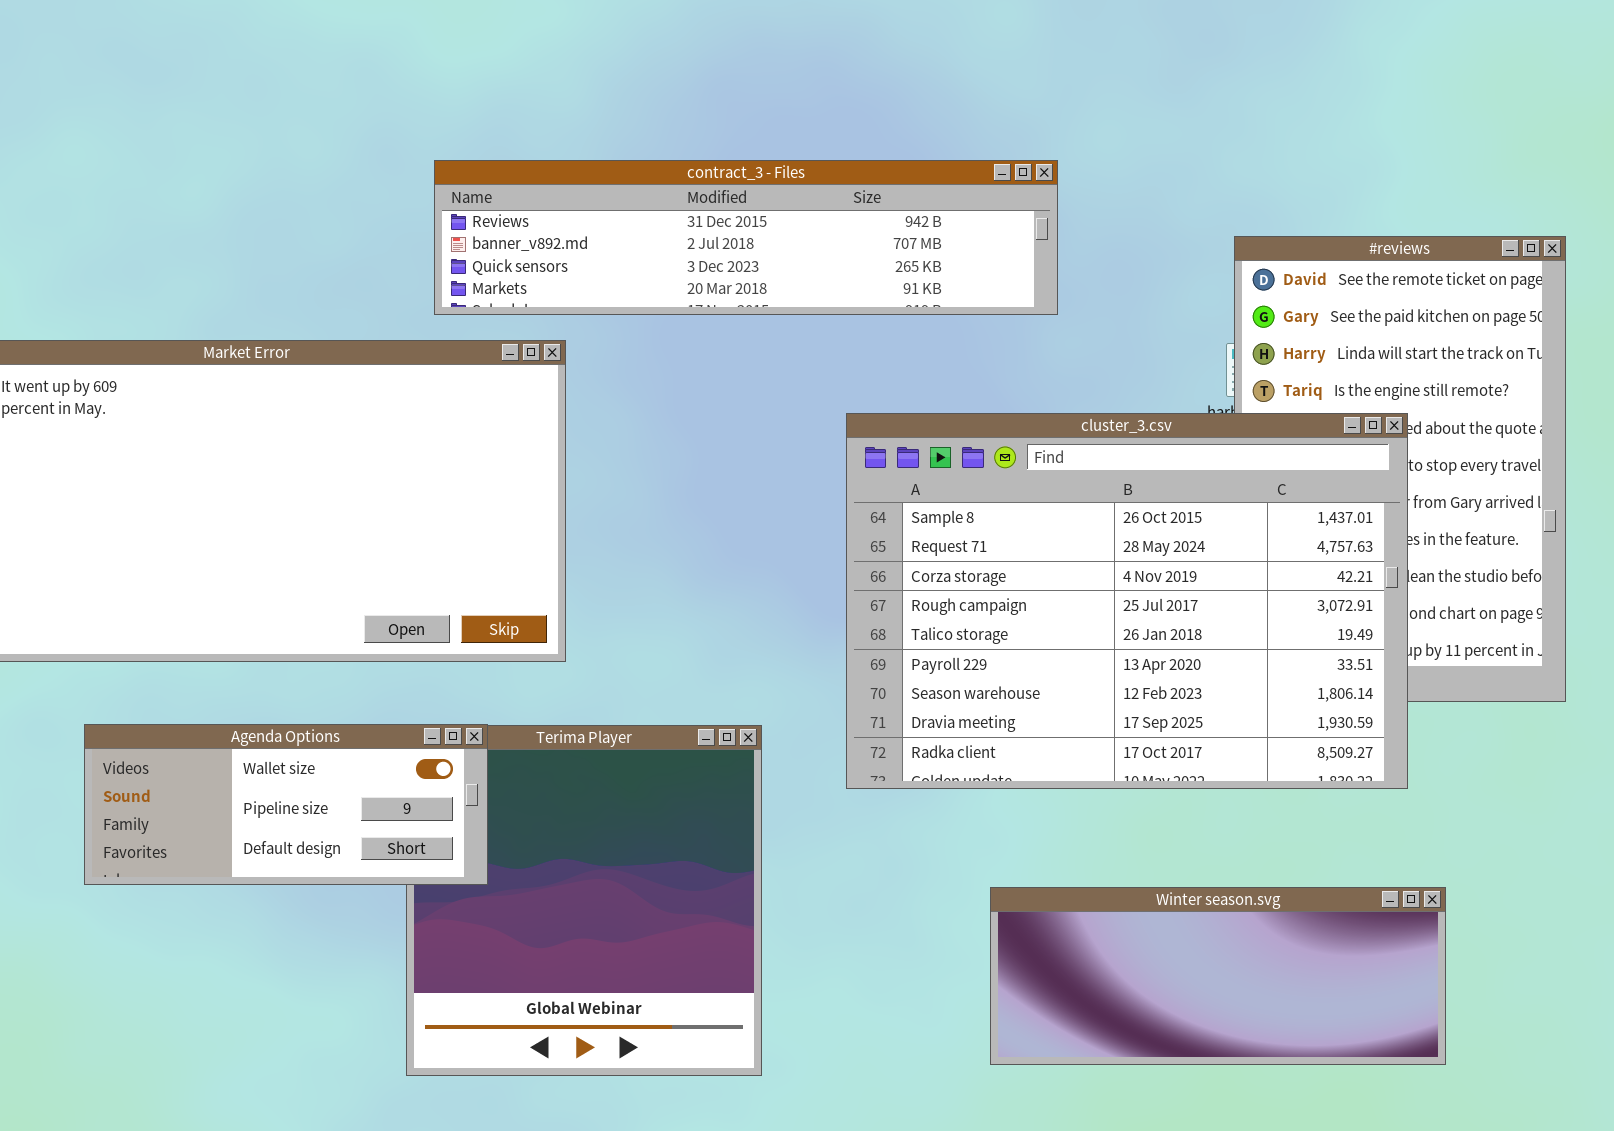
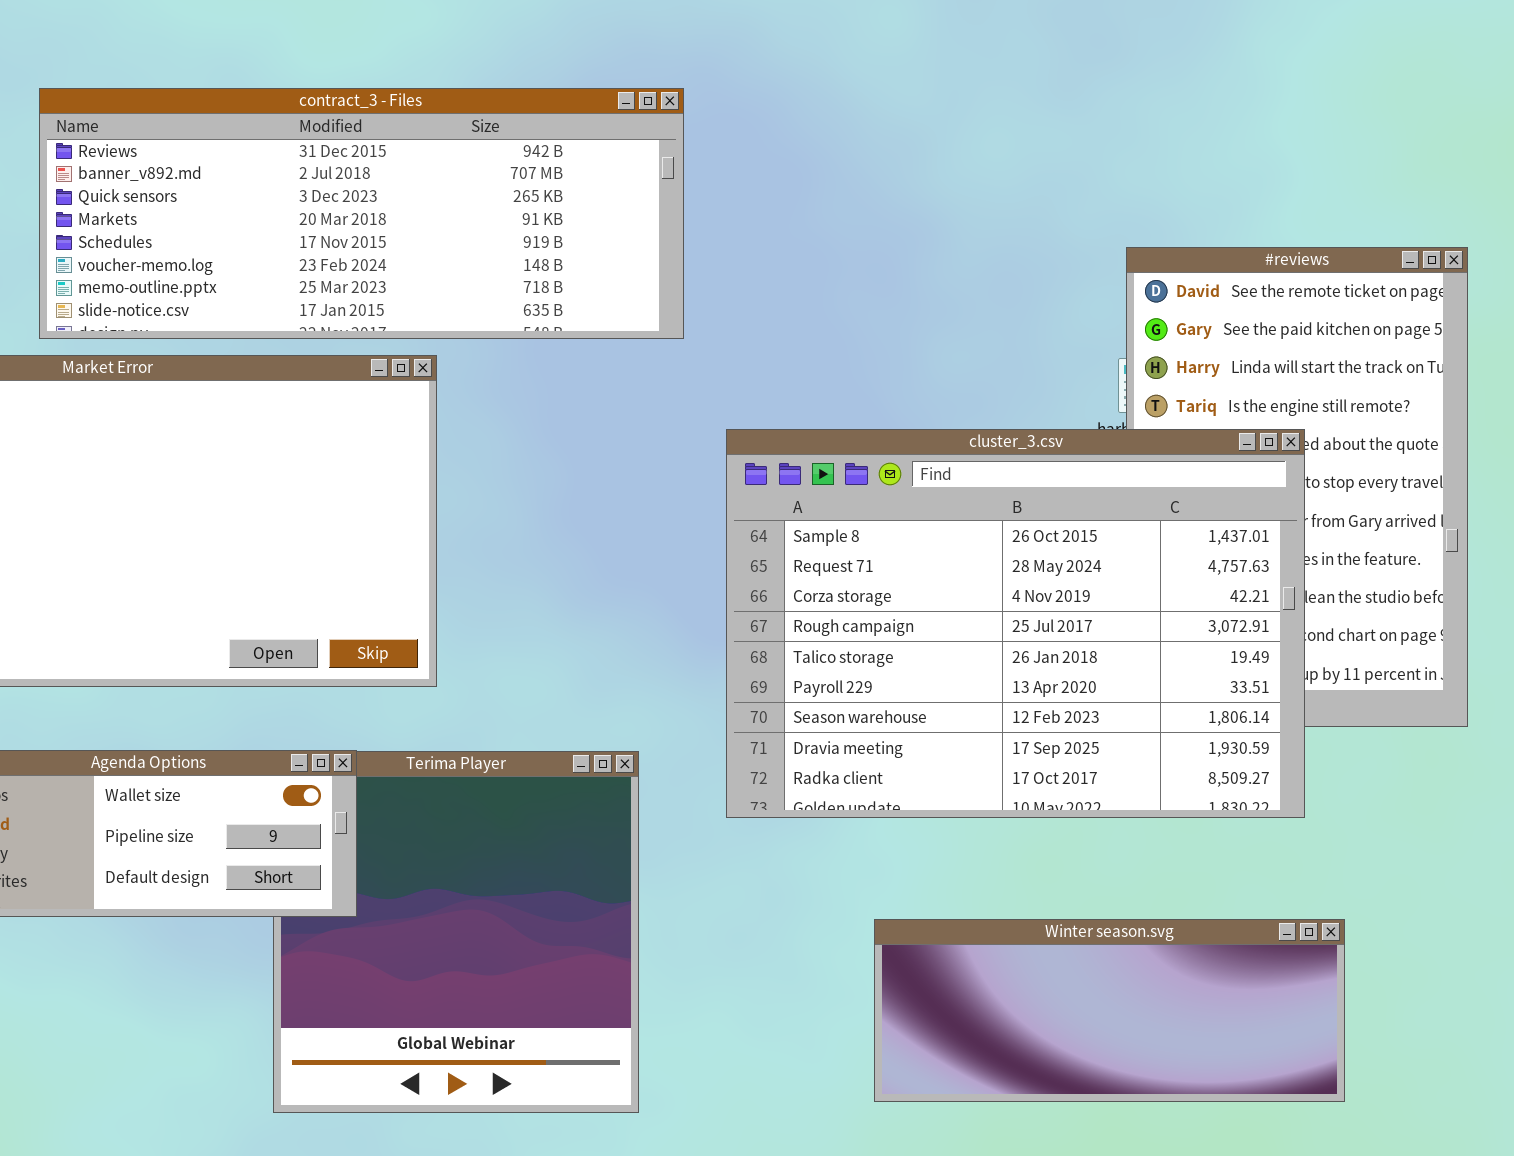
contract_3 - Files: [434,160,1058,315] -> [39,88,684,339], moved, resized

